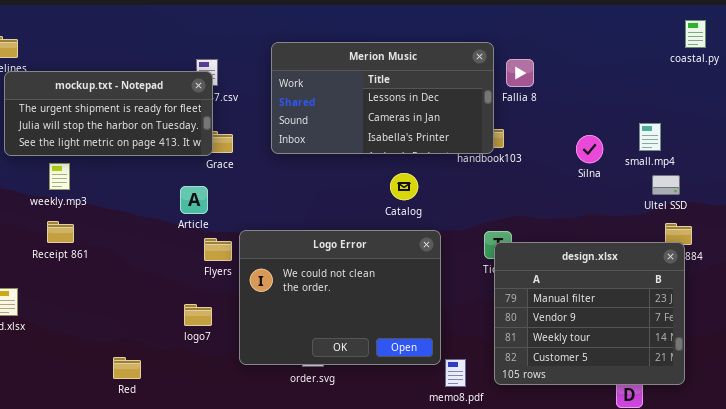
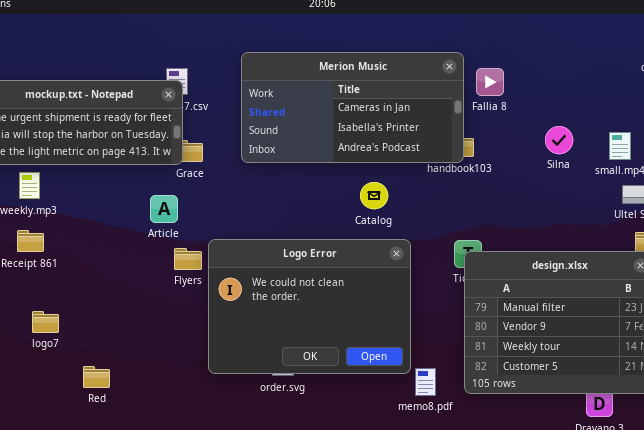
Merion Music: [271,42,494,154] -> [241,52,464,163], scrolled down 1 row
Silna: [576,135,603,163] -> [545,126,573,154], moved
logo7: [184,304,212,326] -> [32,311,59,333], moved

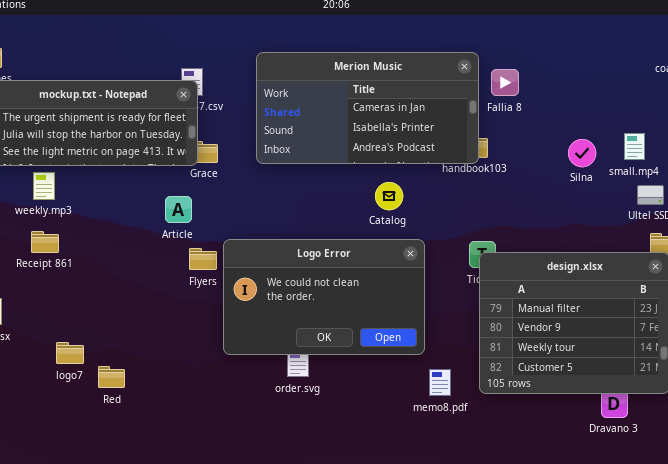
Silna: [545,126,573,154] -> [568,139,596,167], moved
Logo Error: [208,239,411,374] -> [223,239,425,355], resized
logo7: [32,311,59,333] -> [56,342,84,364], moved

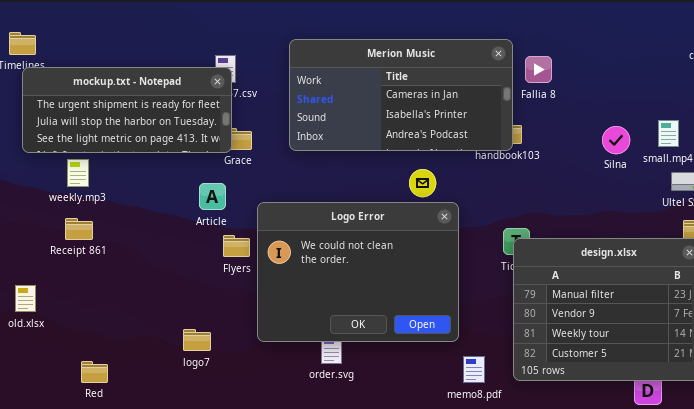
Logo Error: [223,239,425,355] -> [257,202,459,342], resized
logo7: [56,342,84,364] -> [183,329,211,351], moved
Red: [98,366,125,388] -> [81,361,108,383], moved

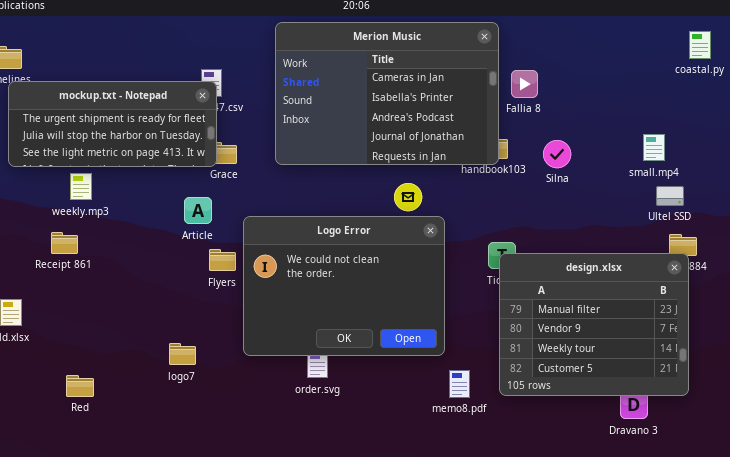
Merion Music: [289,39,513,151] -> [275,22,499,165], resized
Silna: [602,126,630,154] -> [543,140,571,168], moved
weekly.mp3: [67,159,89,187] -> [70,173,92,200], moved

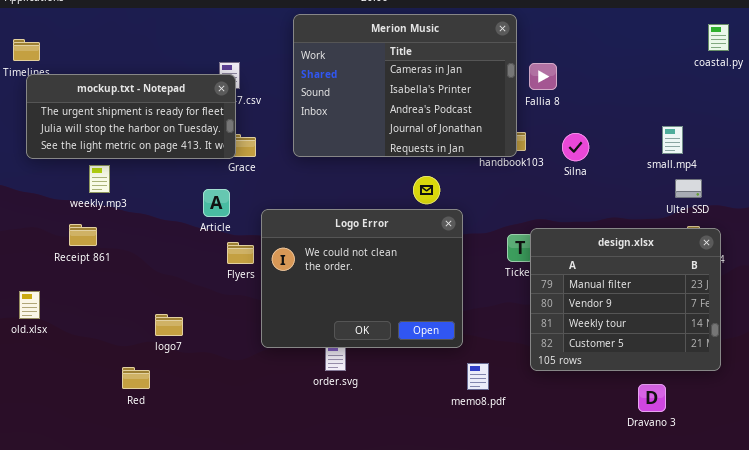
design.xlsx: [499,253,689,396] -> [530,228,721,371], moved
logo7: [169,343,196,365] -> [155,314,183,336], moved
Red: [66,375,94,397] -> [122,367,150,389], moved

